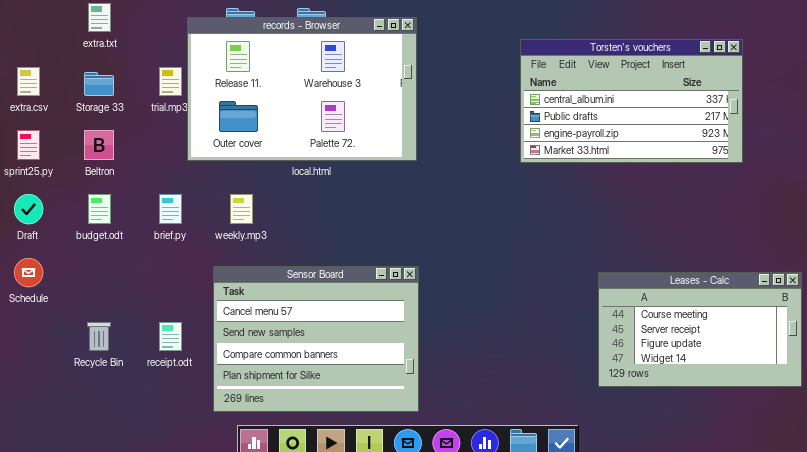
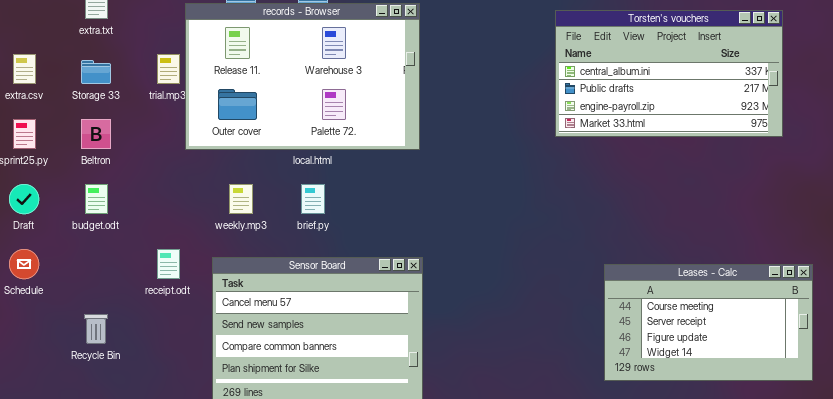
Torsten's vouchers: [520,39,743,163] -> [555,10,783,137], moved
brief.py: [159,194,182,224] -> [301,184,325,214], moved
receipt.odt: [159,322,182,351] -> [157,249,180,279], moved

